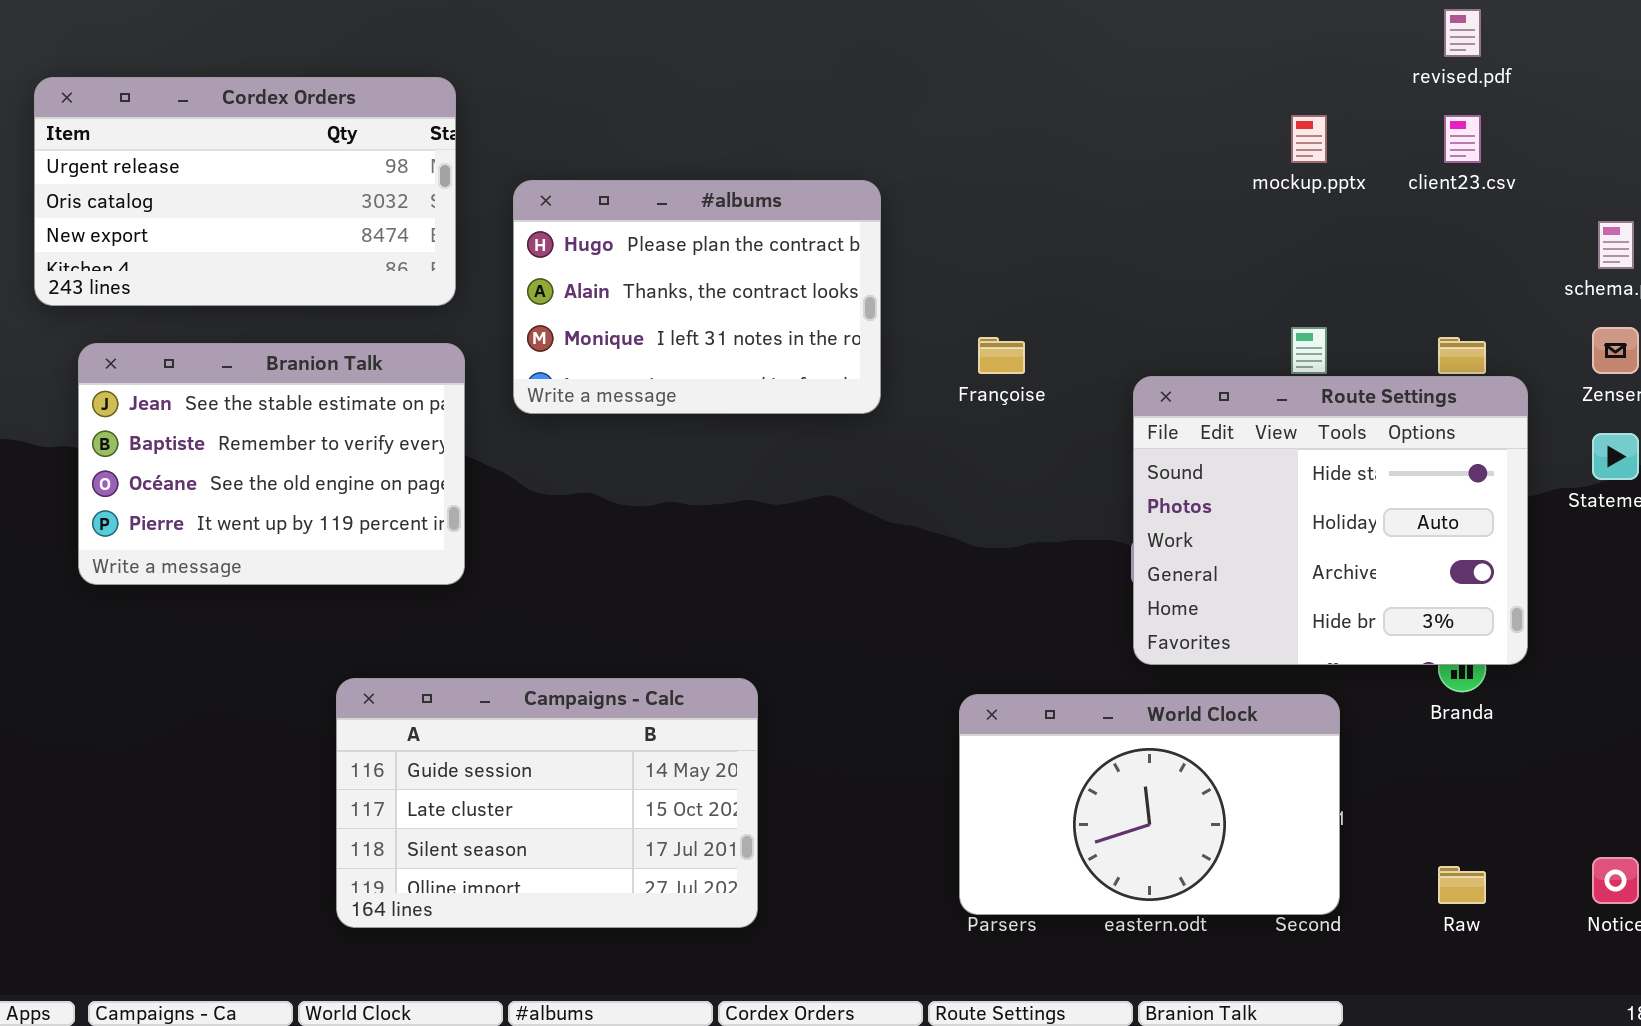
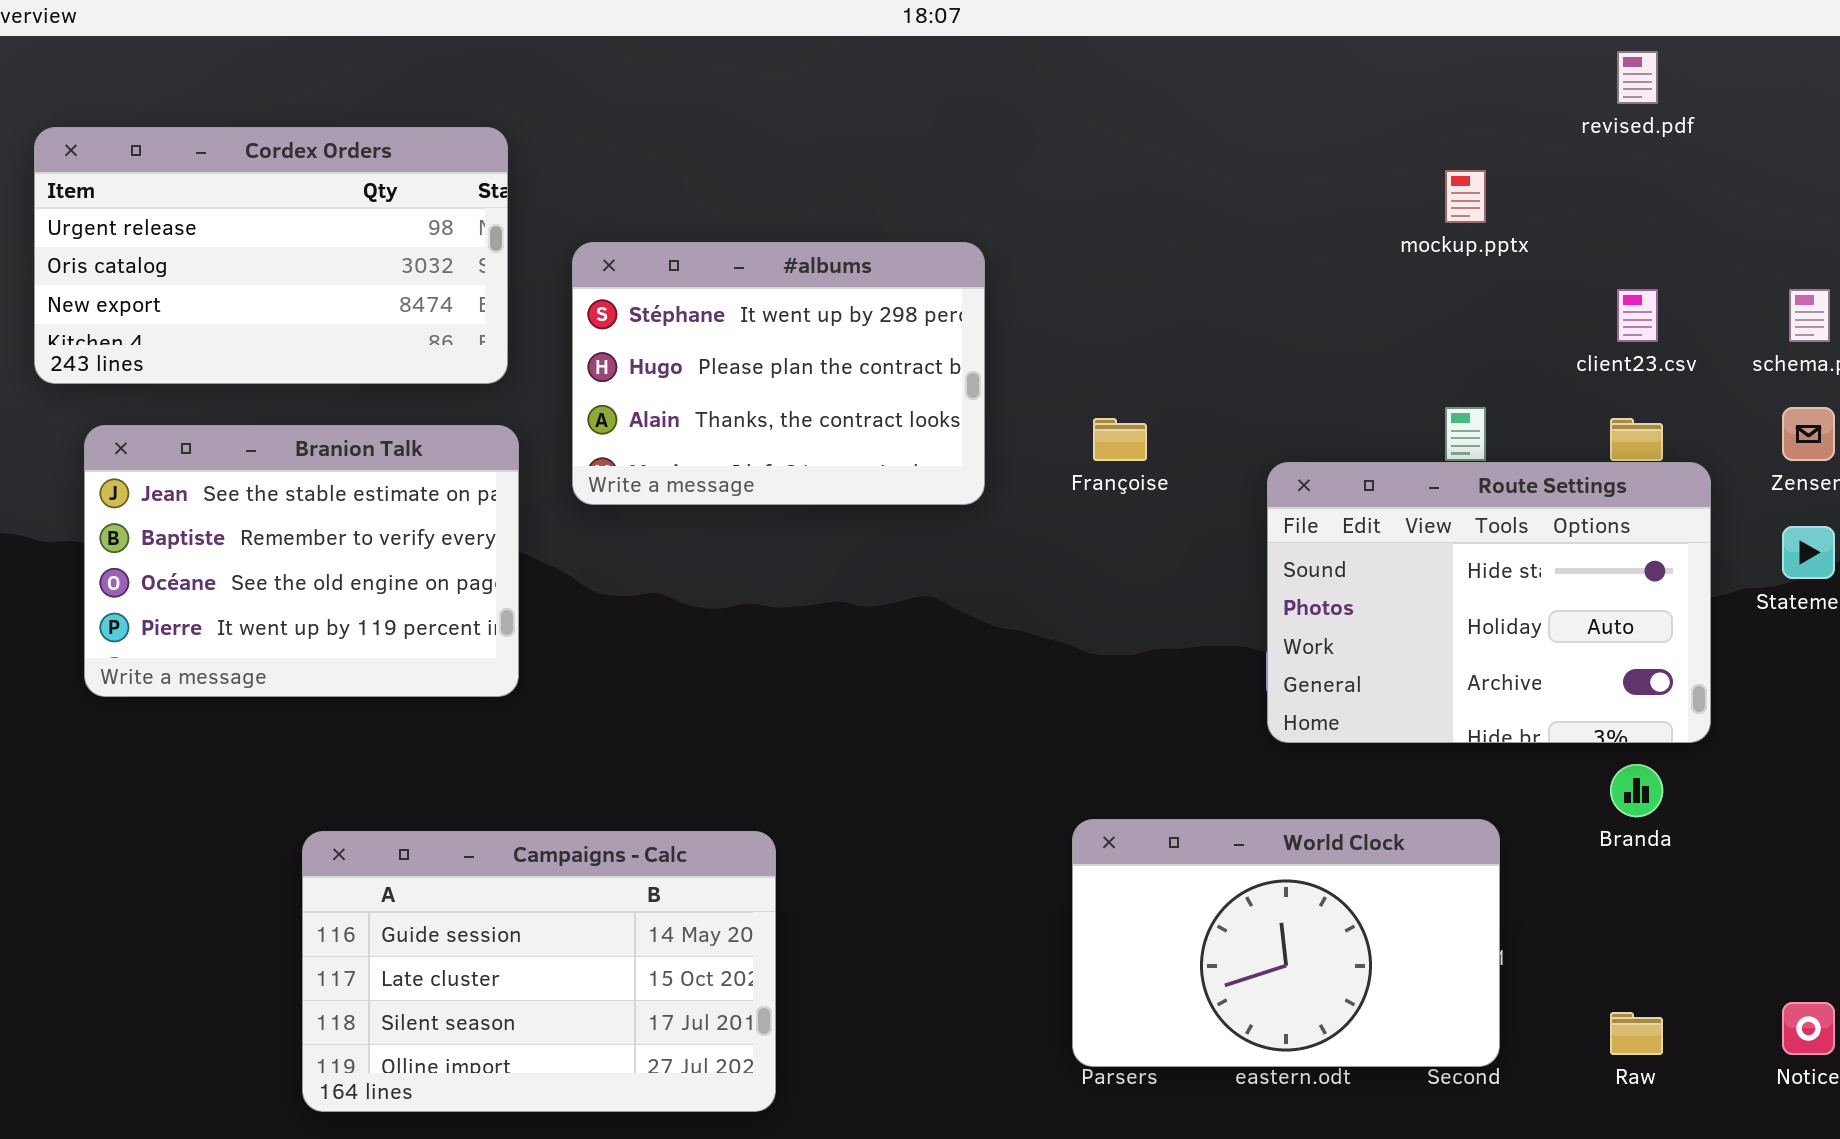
client23.csv: [1444,115,1481,163] -> [1617,289,1658,342], moved
#albums: [513,180,881,414] -> [572,242,985,505], scrolled up 1 row
Route Settings: [1133,376,1528,665] -> [1267,462,1711,743], resized
Campaigns - Calc: [336,678,758,928] -> [302,831,776,1112], moved

